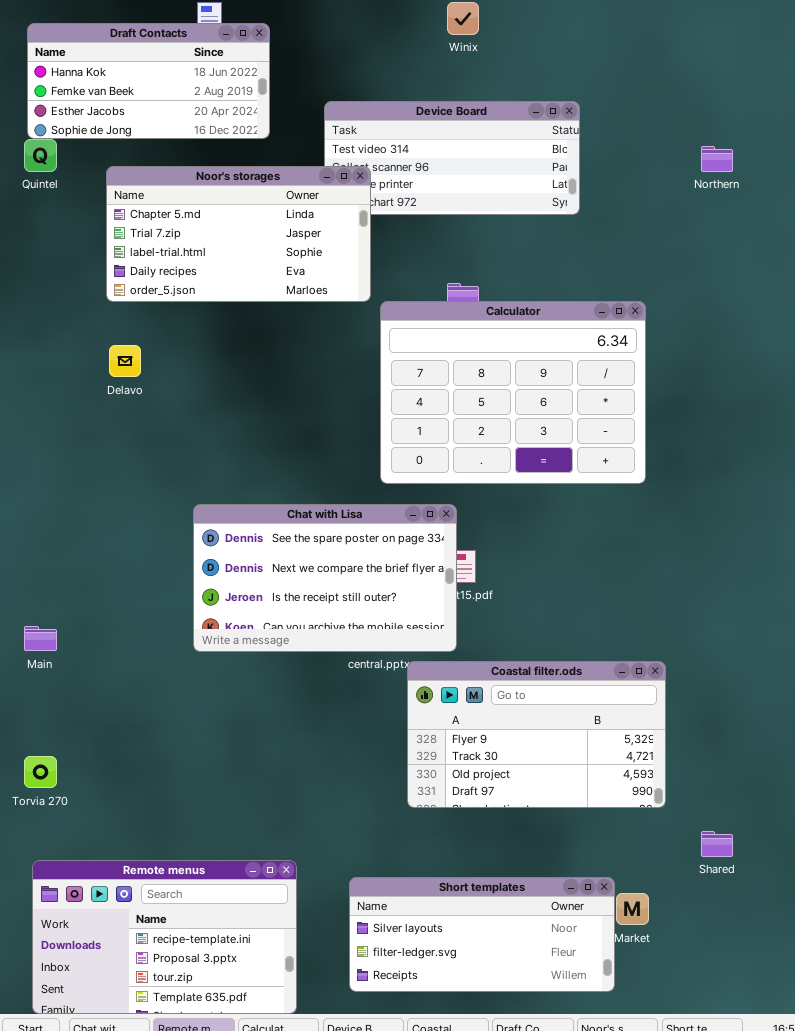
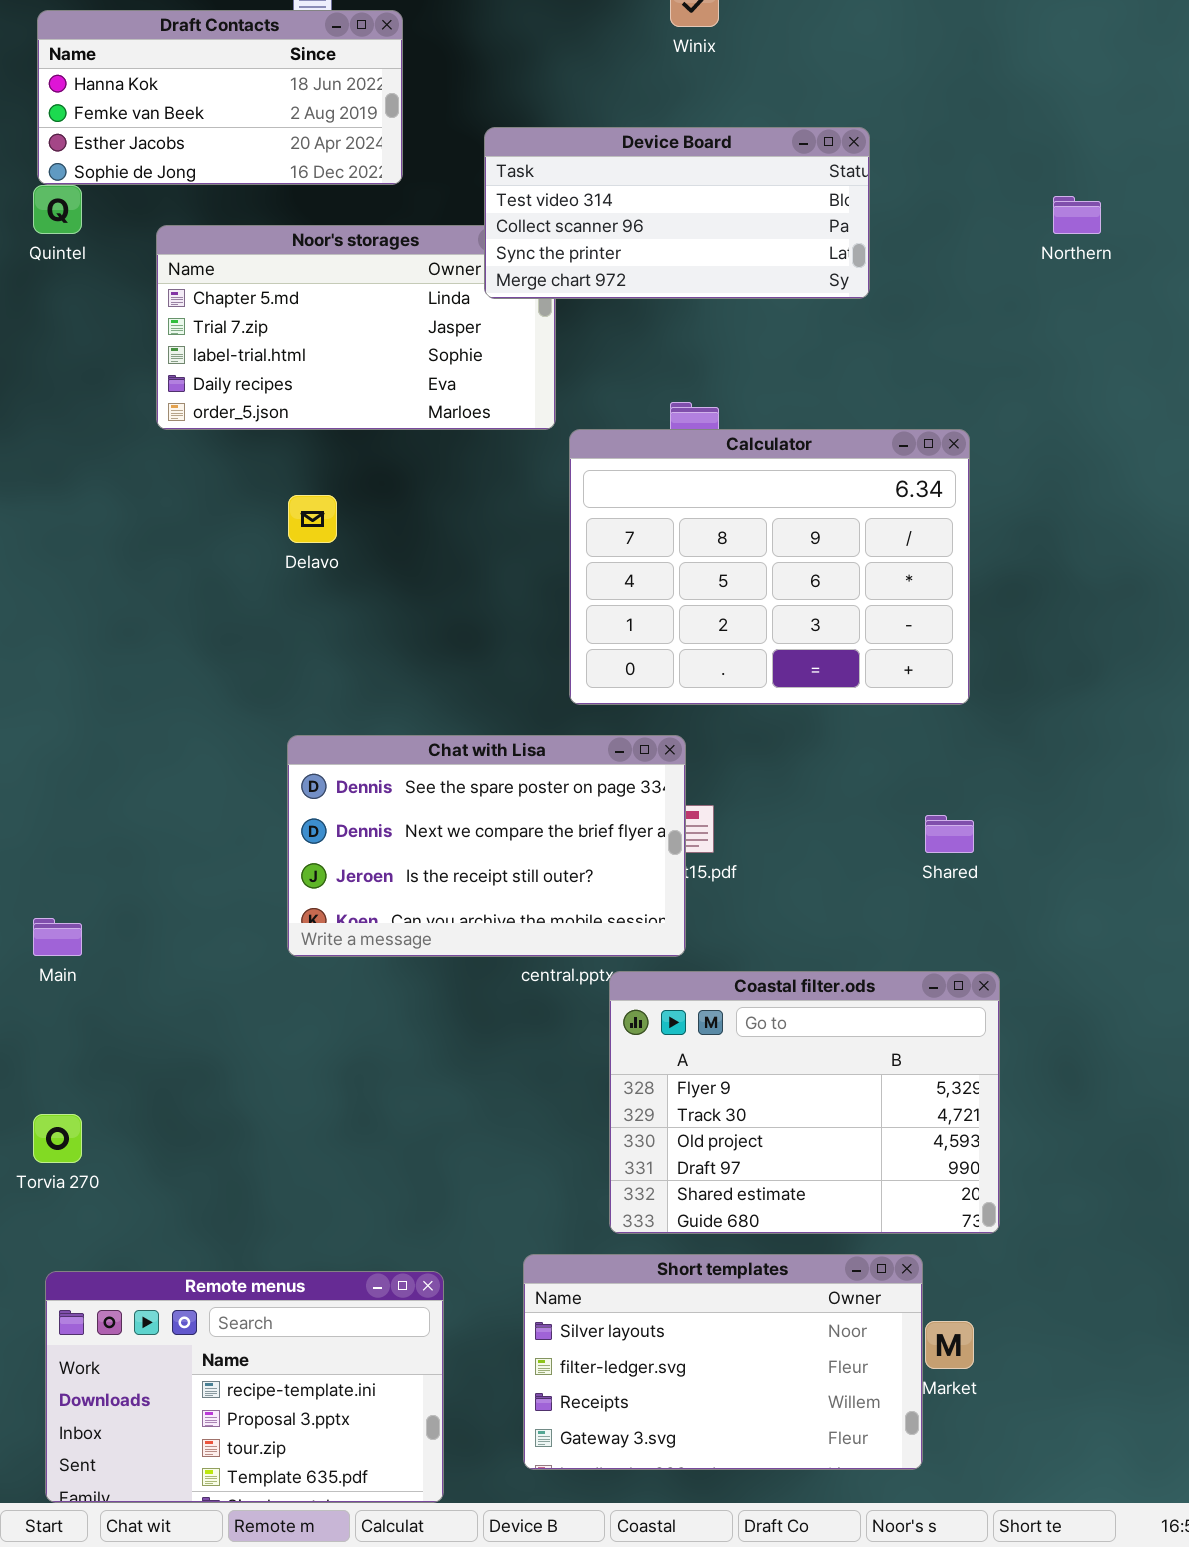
Device Board: [324,101,580,215] -> [484,127,870,299], raised
Delavo: [109,345,141,377] -> [288,495,337,543], moved
Coastal filter.ods: [407,661,666,808] -> [609,971,1000,1234], resized
Shared: [701,831,733,857] -> [925,815,974,853], moved
Short templates: [349,877,615,992] -> [523,1254,923,1470], resized

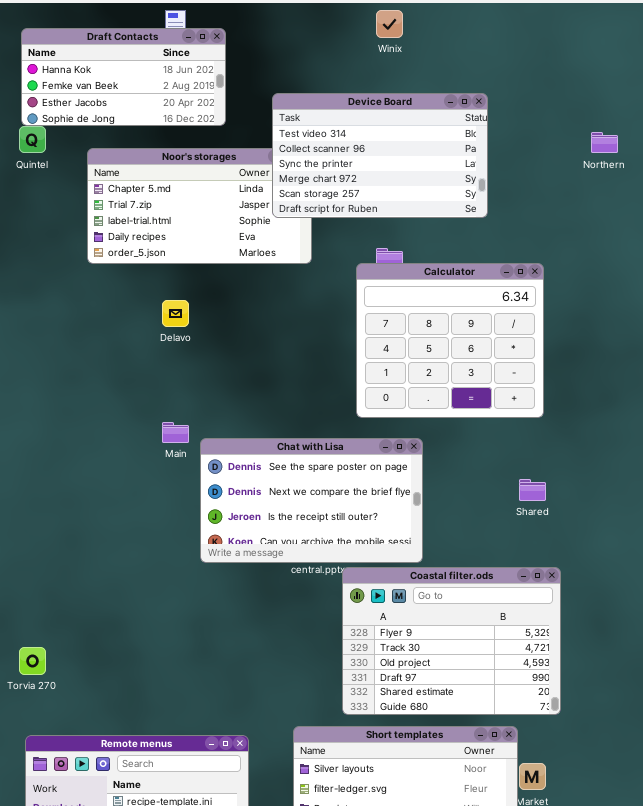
Device Board: [484,127,870,299] -> [272,93,488,218], resized
Calculator: [569,429,970,705] -> [356,263,544,418], resized
Chat with Lisa: [287,735,686,957] -> [200,438,423,563], moved
Main: [33,918,82,956] -> [162,422,189,443], moved

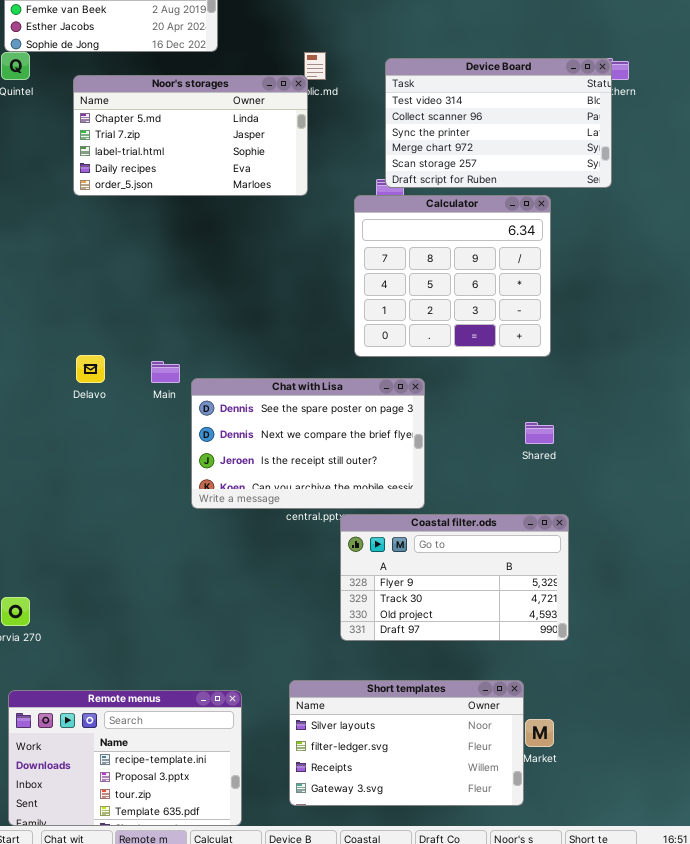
Device Board: [272,93,488,218] -> [385,58,612,188], moved
Delavo: [162,300,189,327] -> [76,355,105,383], moved
Coastal filter.ods: [342,567,561,715] -> [340,514,569,641], resized

